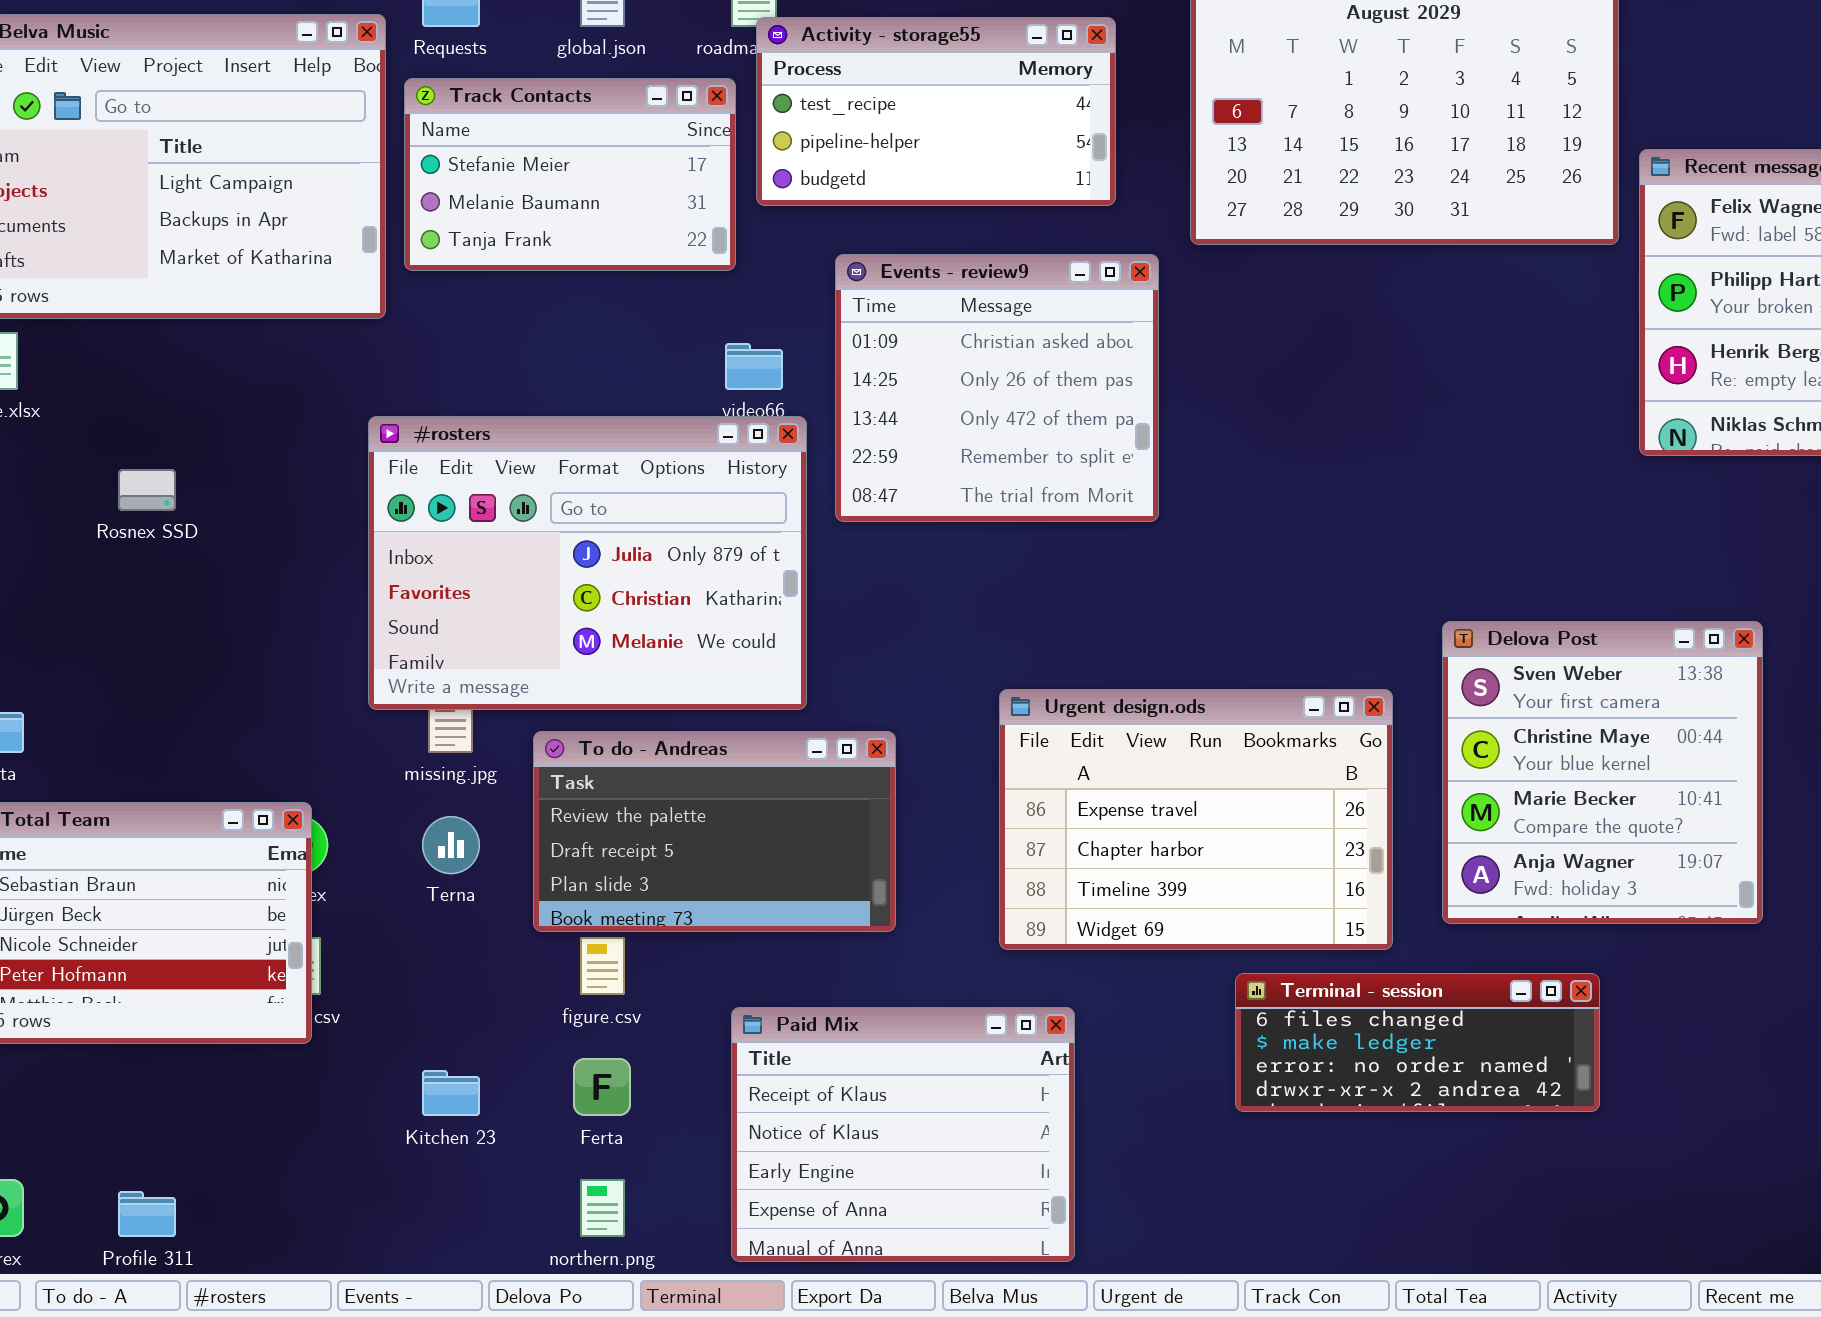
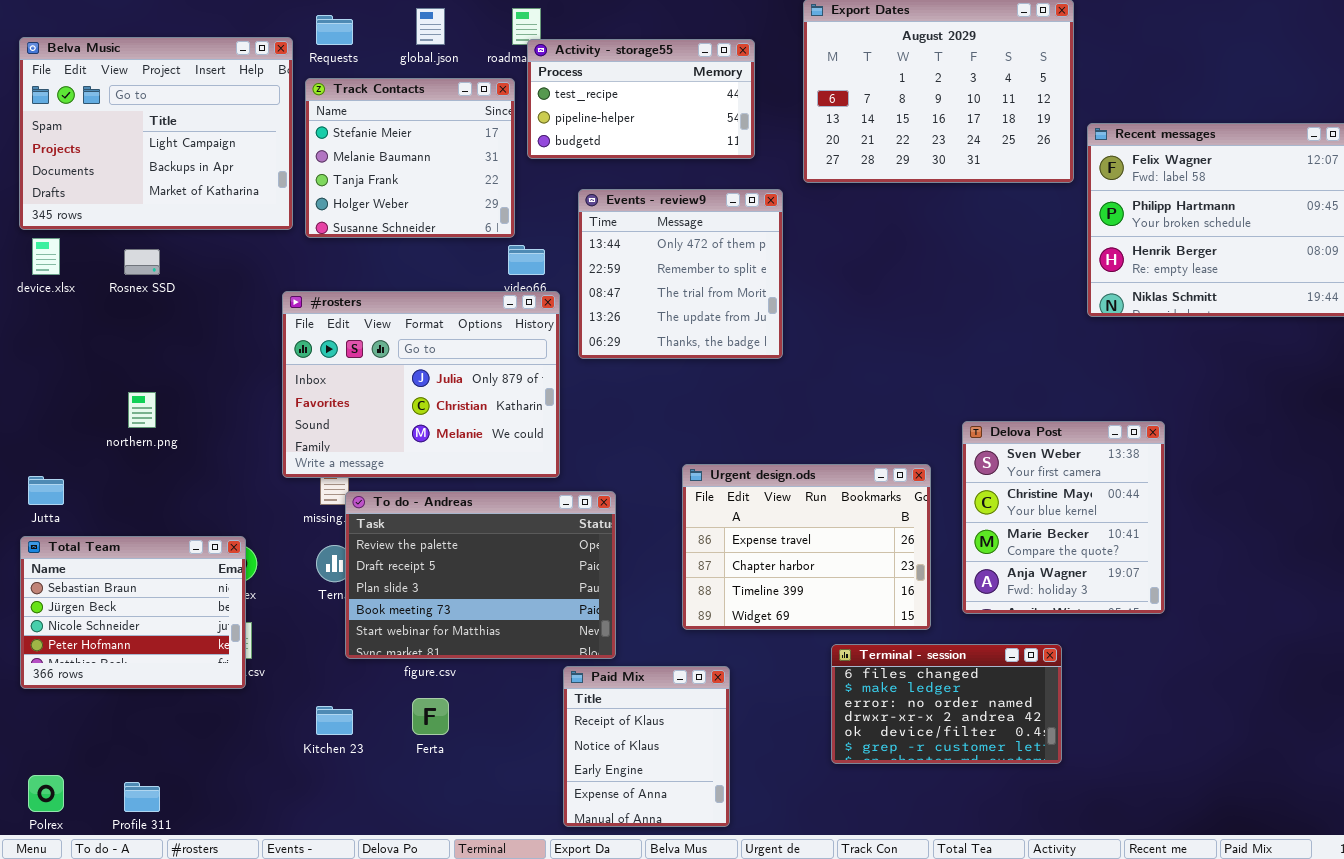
Track Contacts: [404,78,736,271] -> [305,78,515,238], resized
Events - review9: [835,254,1159,522] -> [578,189,783,359], scrolled down 2 rows
Rosnex SSD: [118,469,176,511] -> [124,249,160,275], moved
To do - Andreas: [533,731,896,932] -> [345,491,616,659], resized
Terminal - session: [1235,973,1600,1112] -> [831,644,1062,764], resized
Paid Mix: [731,1007,1075,1262] -> [563,666,730,827], resized
northern.png: [580,1179,625,1237] -> [128,392,156,428], moved

